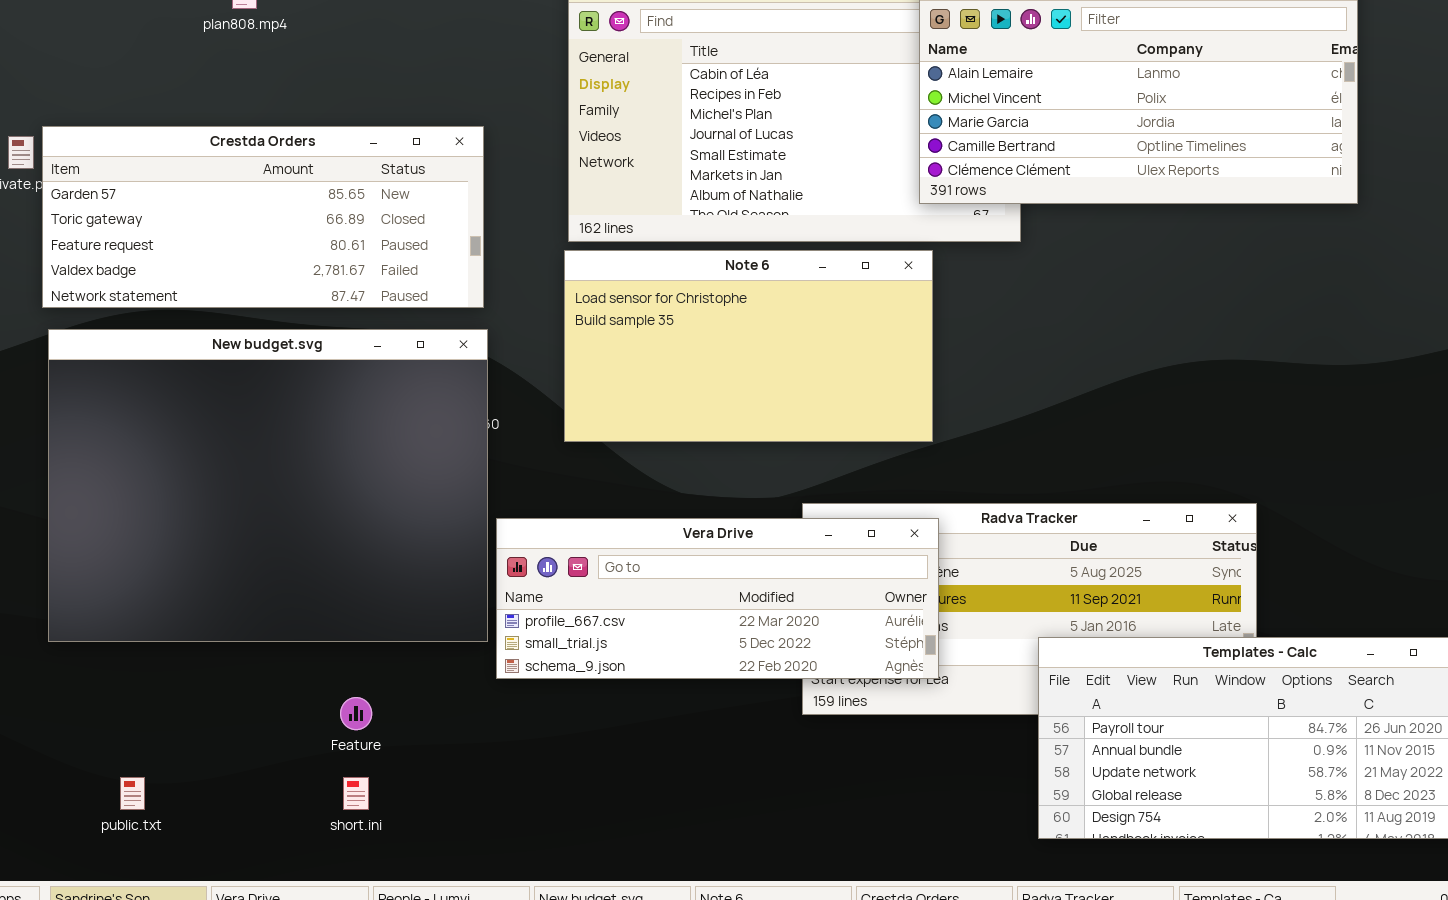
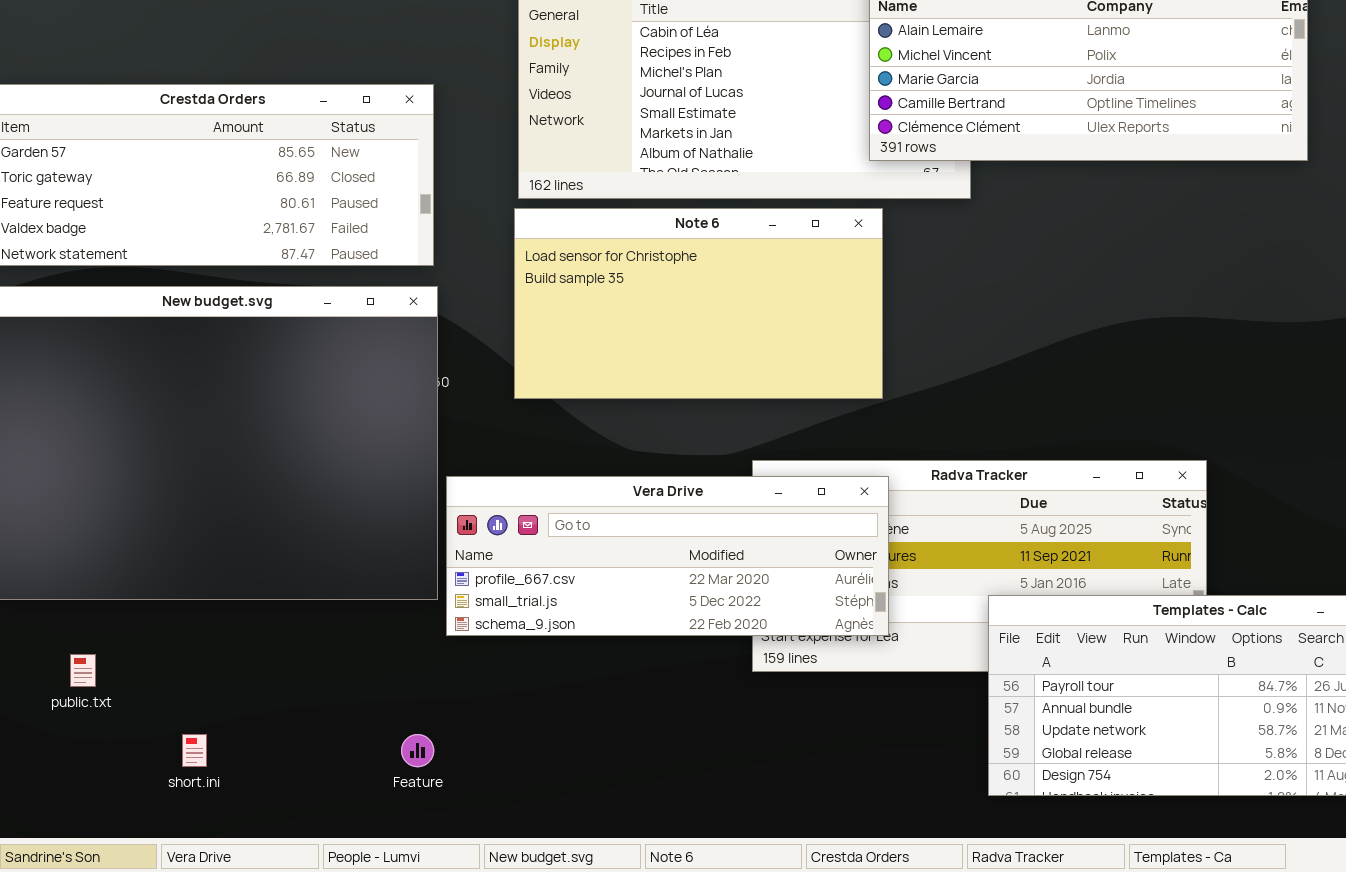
Feature: [340,697,372,730] -> [401,734,434,767], moved
public.txt: [120,777,145,810] -> [70,654,96,687], moved
short.ini: [343,777,369,810] -> [182,734,207,767], moved

